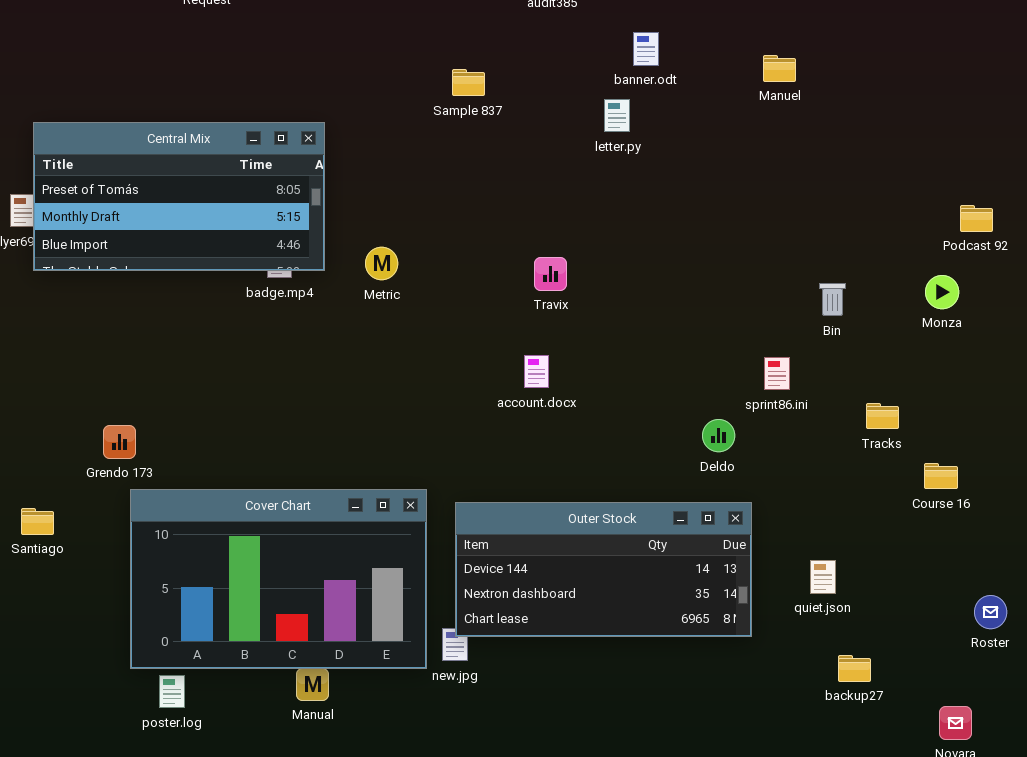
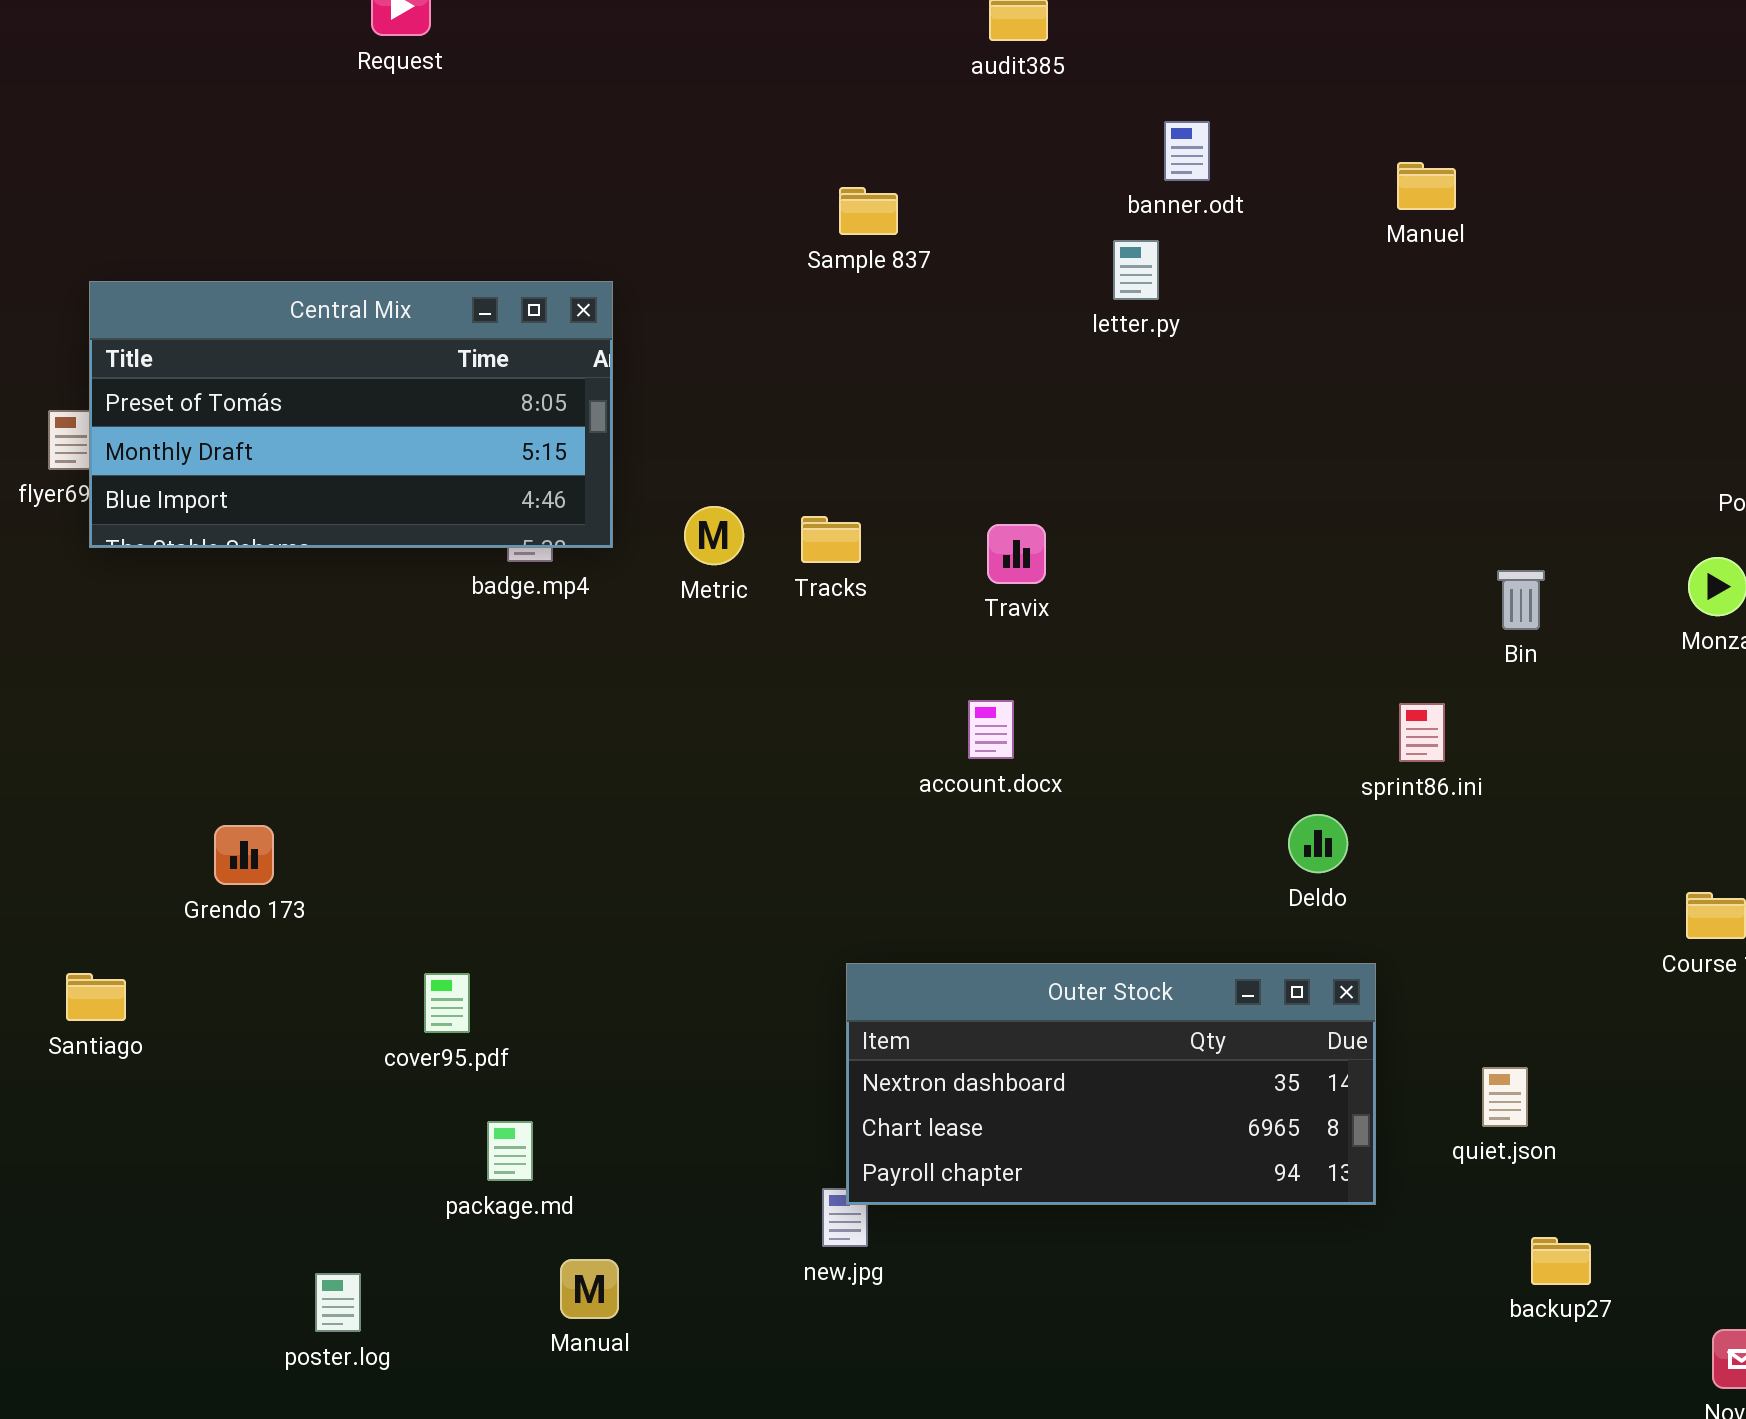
Tracks: [866,403,899,429] -> [801,516,861,563], moved
Cover Chart: [130,489,427,669] -> none, closed
Outer Stock: [455,502,752,637] -> [846,963,1376,1205], scrolled down 1 row

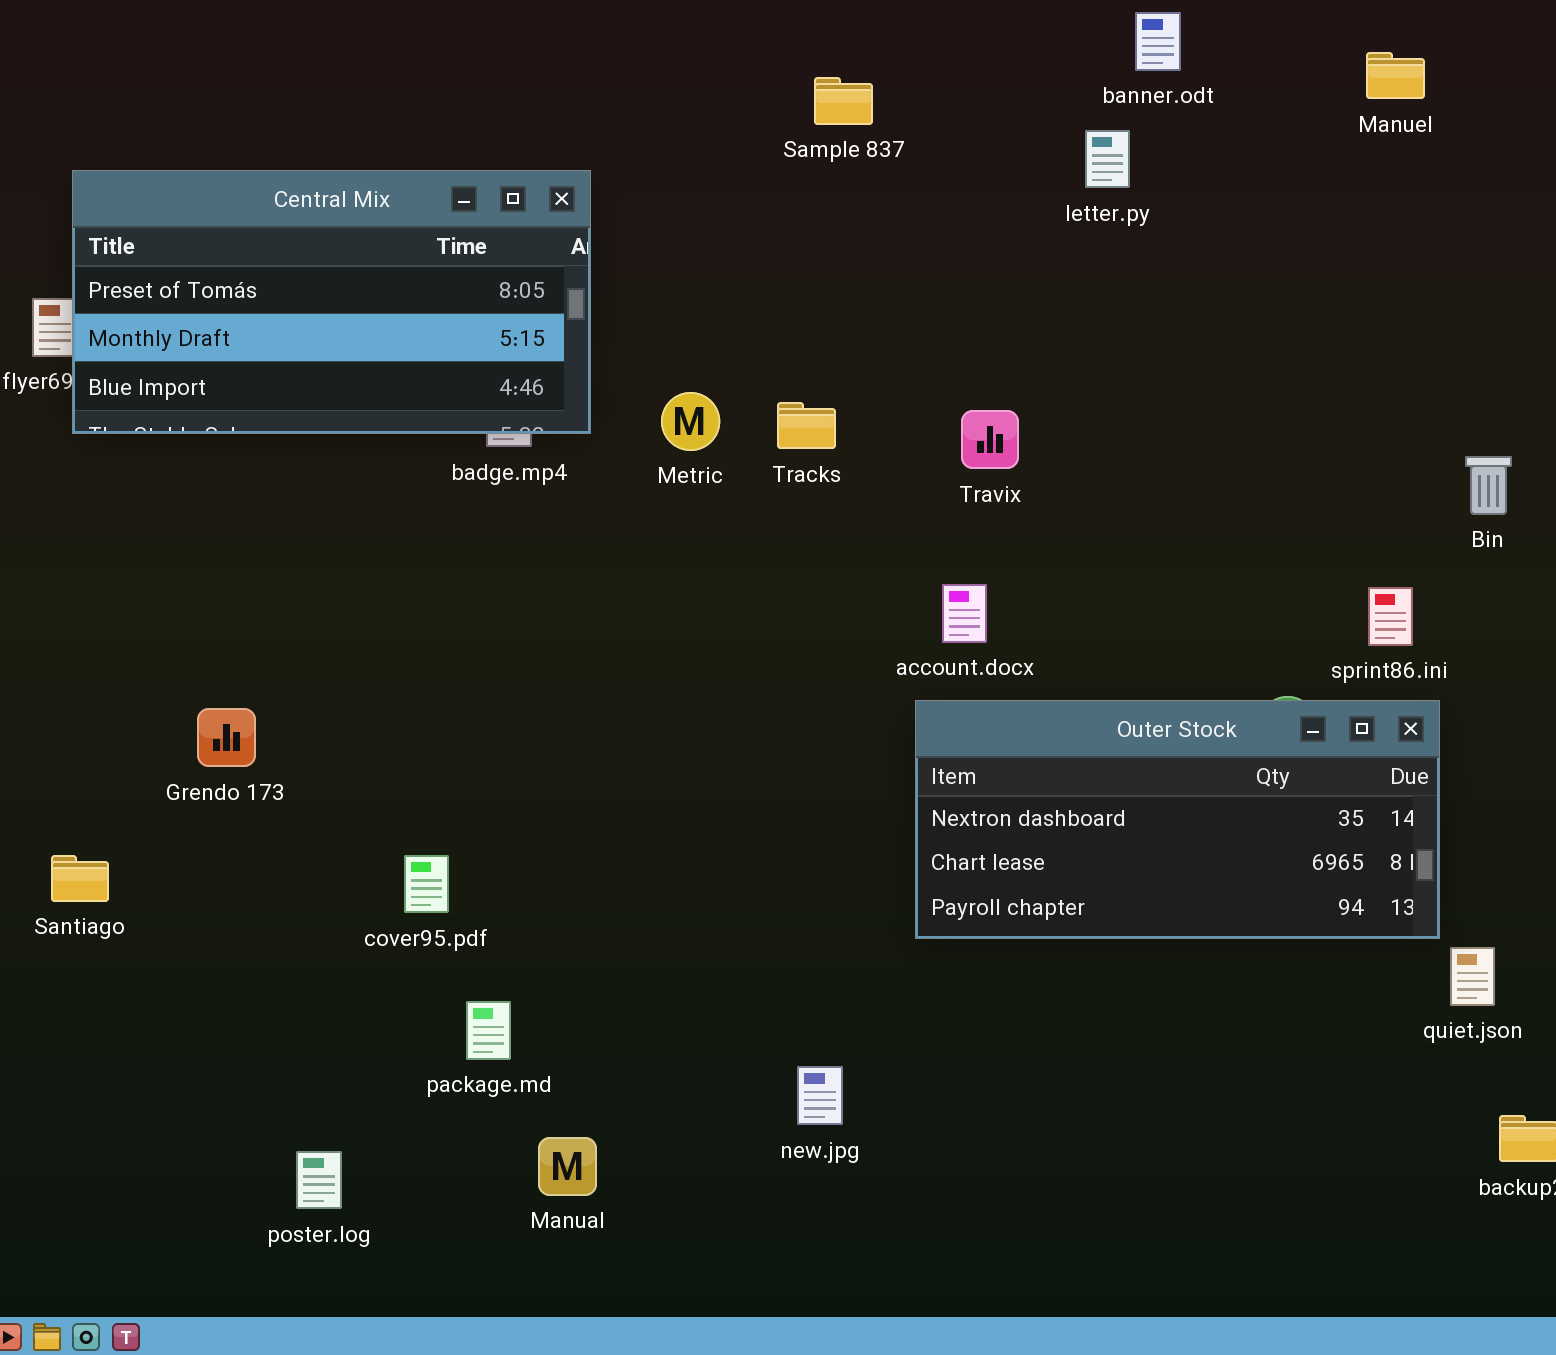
Outer Stock: [846,963,1376,1205] -> [915,700,1440,939], moved

